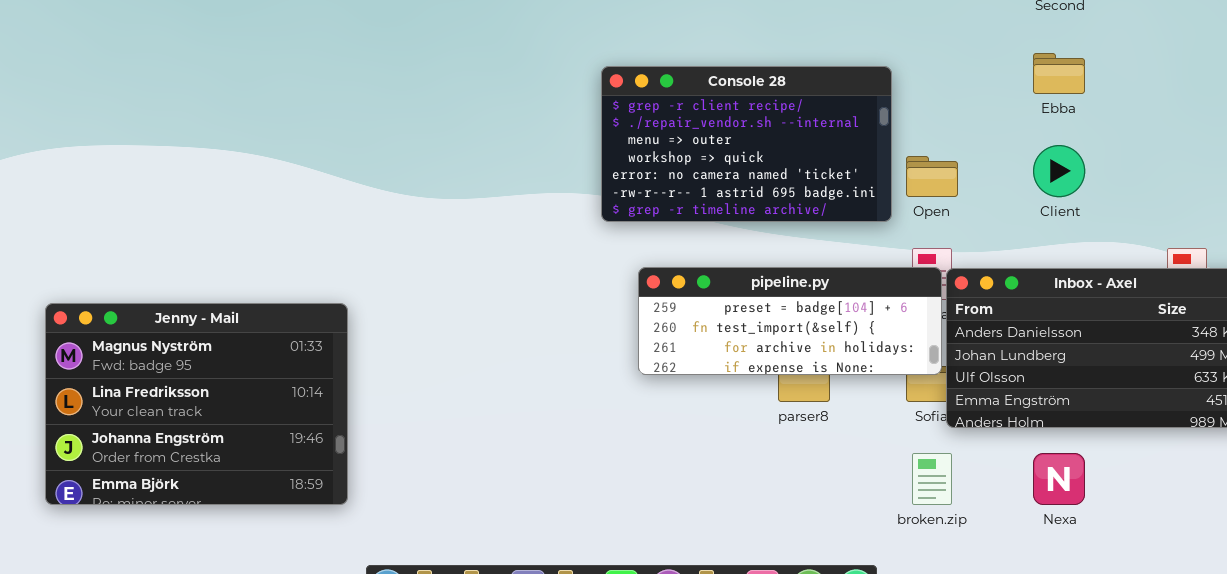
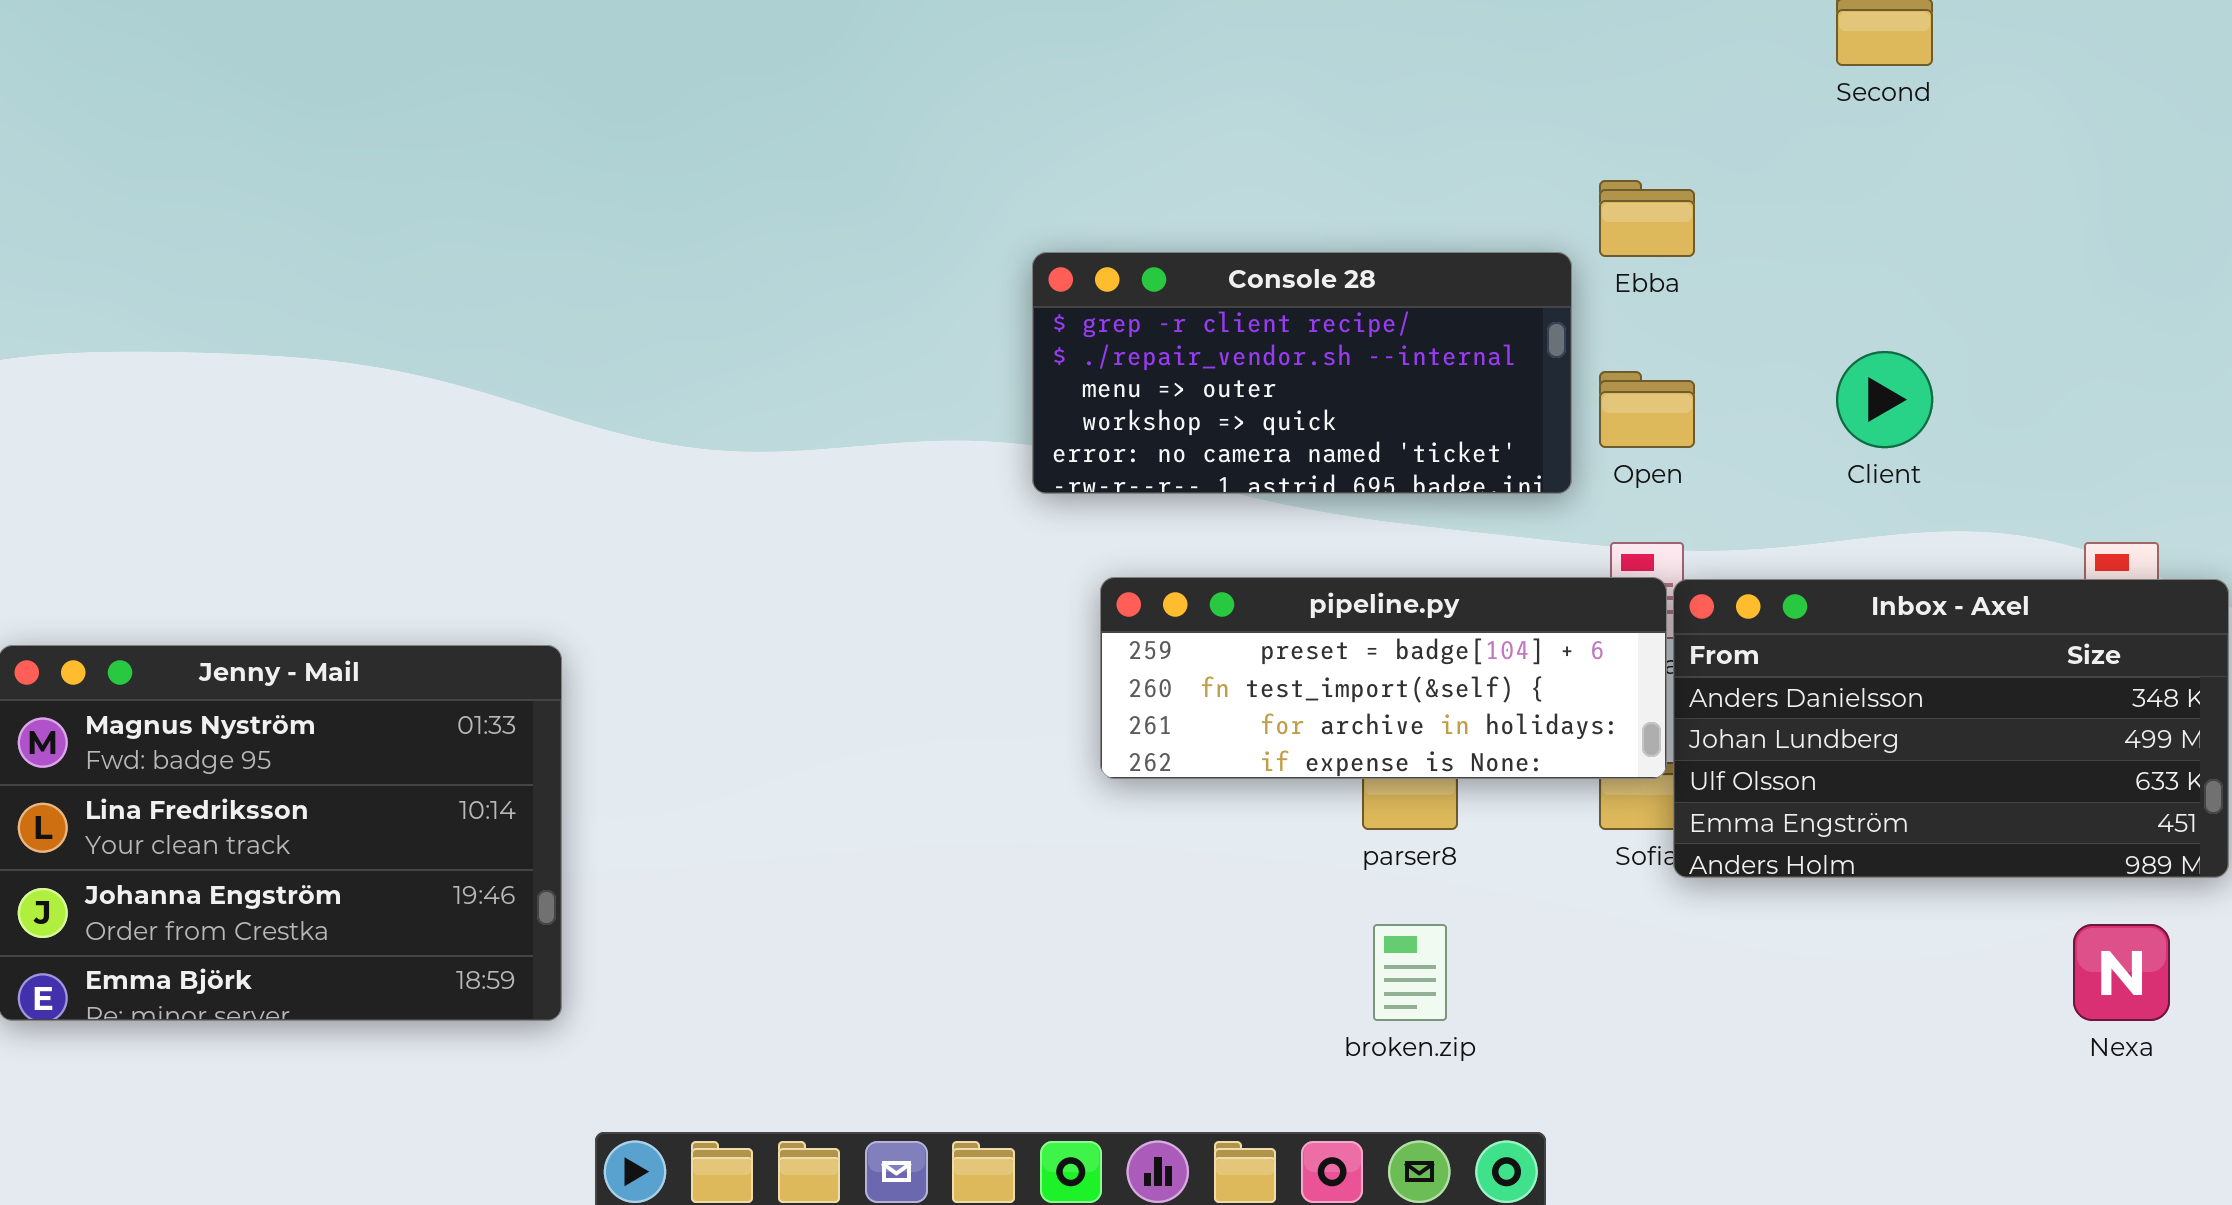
Ebba: [1033,53,1085,94] -> [1599,180,1695,257], moved
Console 28: [601,66,892,222] -> [1032,252,1572,494], resized
broken.zip: [912,453,952,505] -> [1373,924,1447,1021], moved
Nexa: [1033,453,1085,505] -> [2073,924,2170,1021], moved

